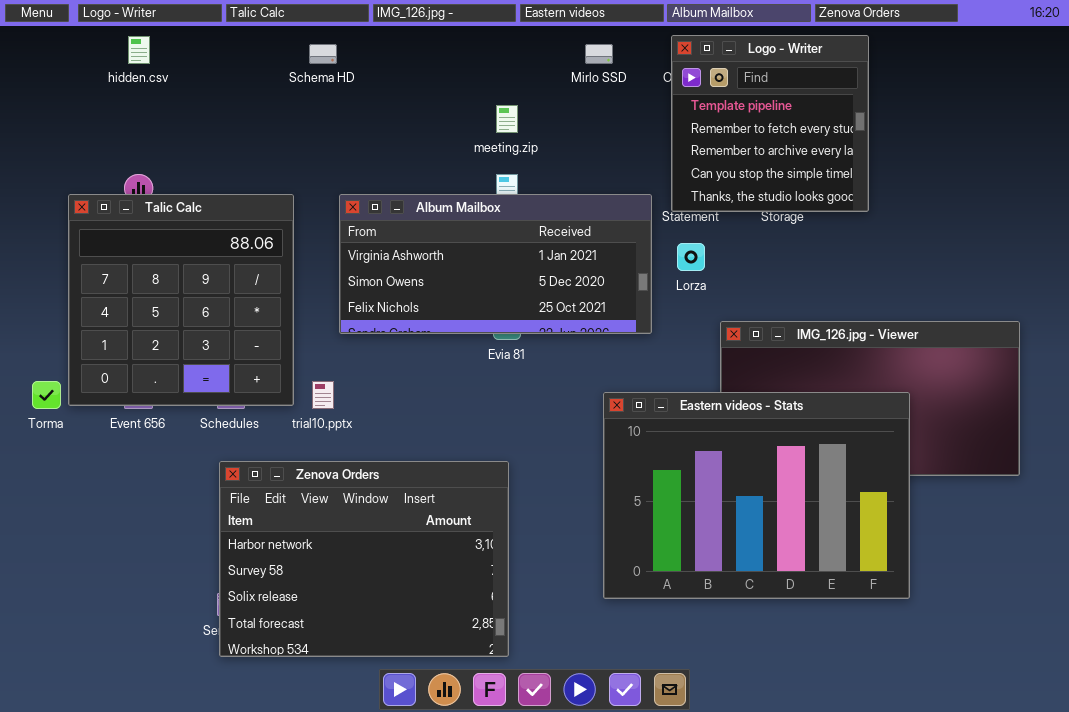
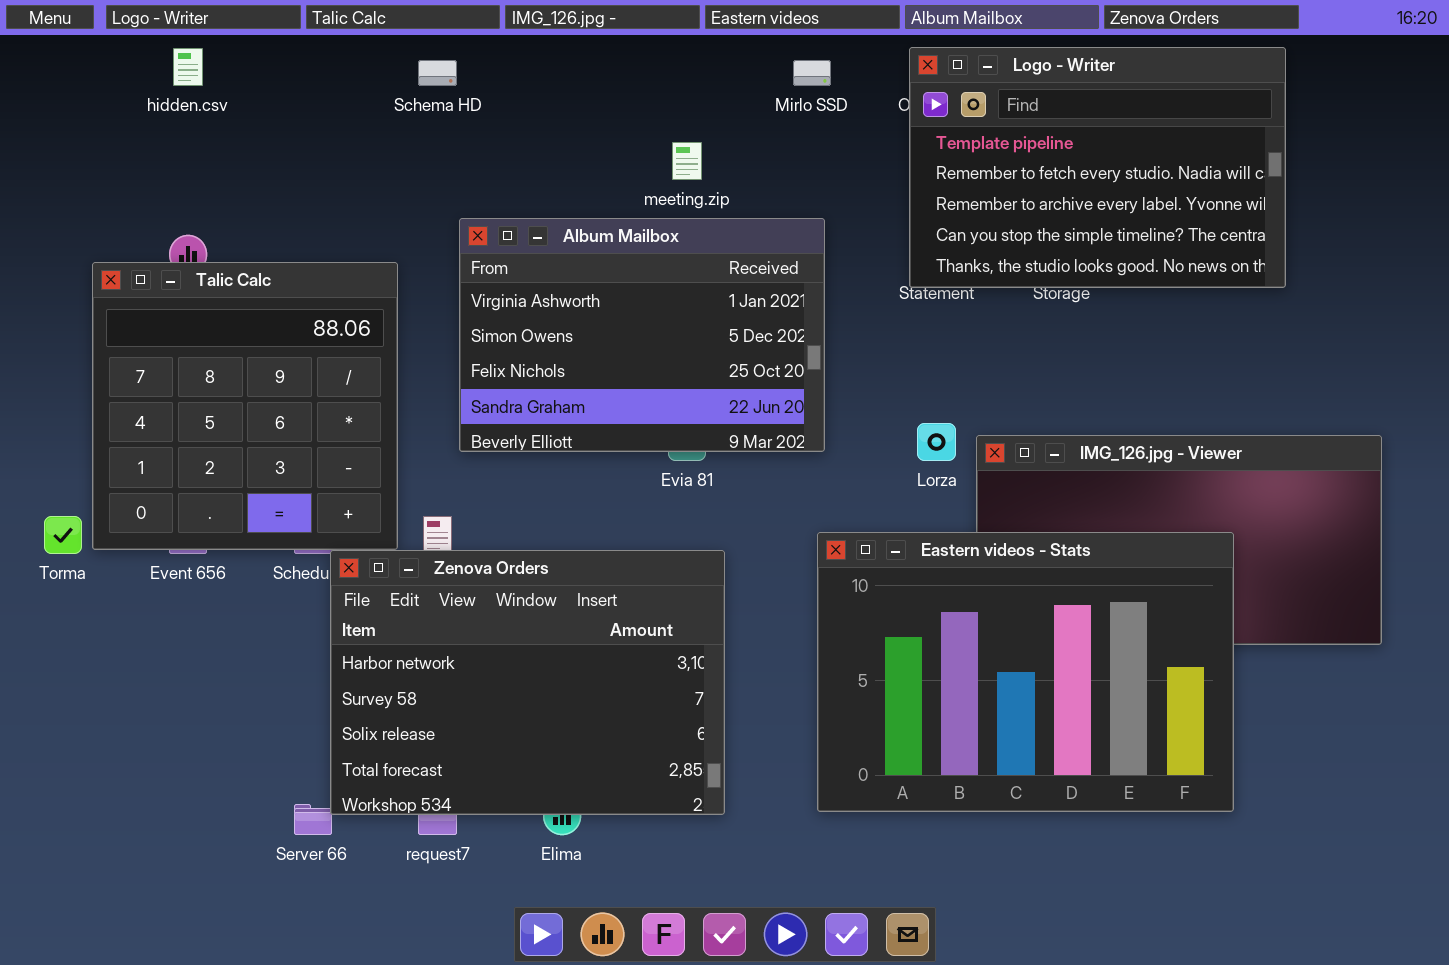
Logo - Writer: [671,35,869,212] -> [909,47,1286,288], resized
Album Mailbox: [339,194,652,334] -> [459,218,825,452], resized
Lorza: [677,243,705,271] -> [917,423,956,461], moved
Zenova Orders: [219,461,509,657] -> [330,550,725,815], moved

